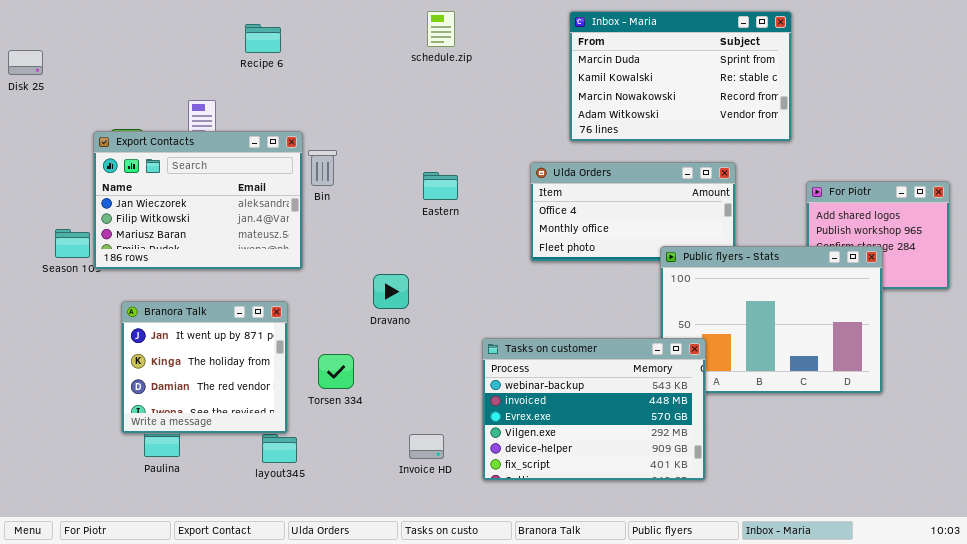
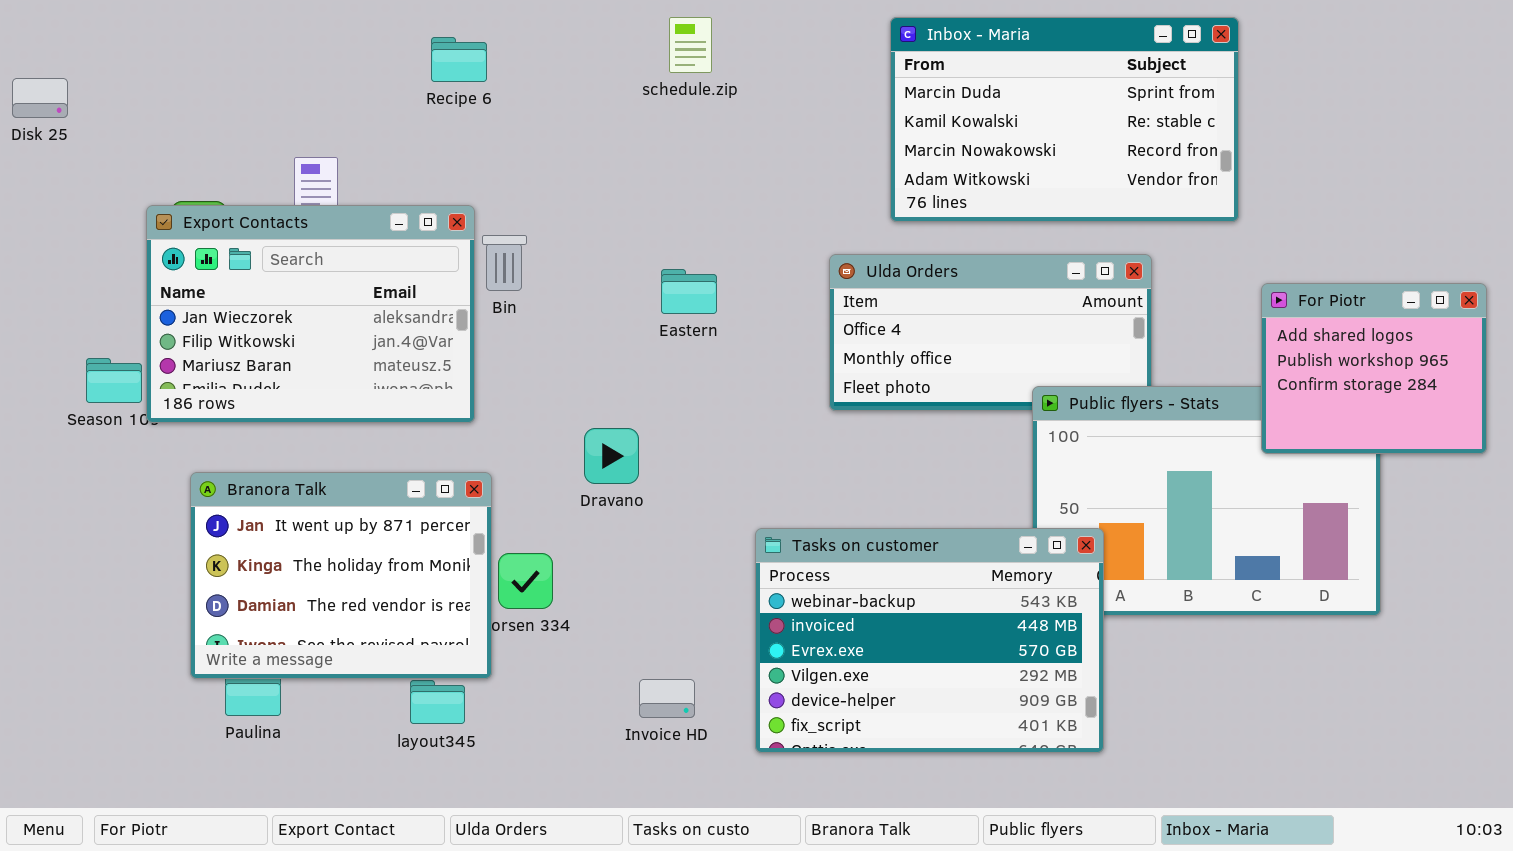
Recipe 6: [245,24,281,53] -> [431,37,487,82], moved
For Piotr: [806,181,950,290] -> [1261,283,1487,454], raised
Branora Talk: [121,301,288,434] -> [190,472,492,679], resized

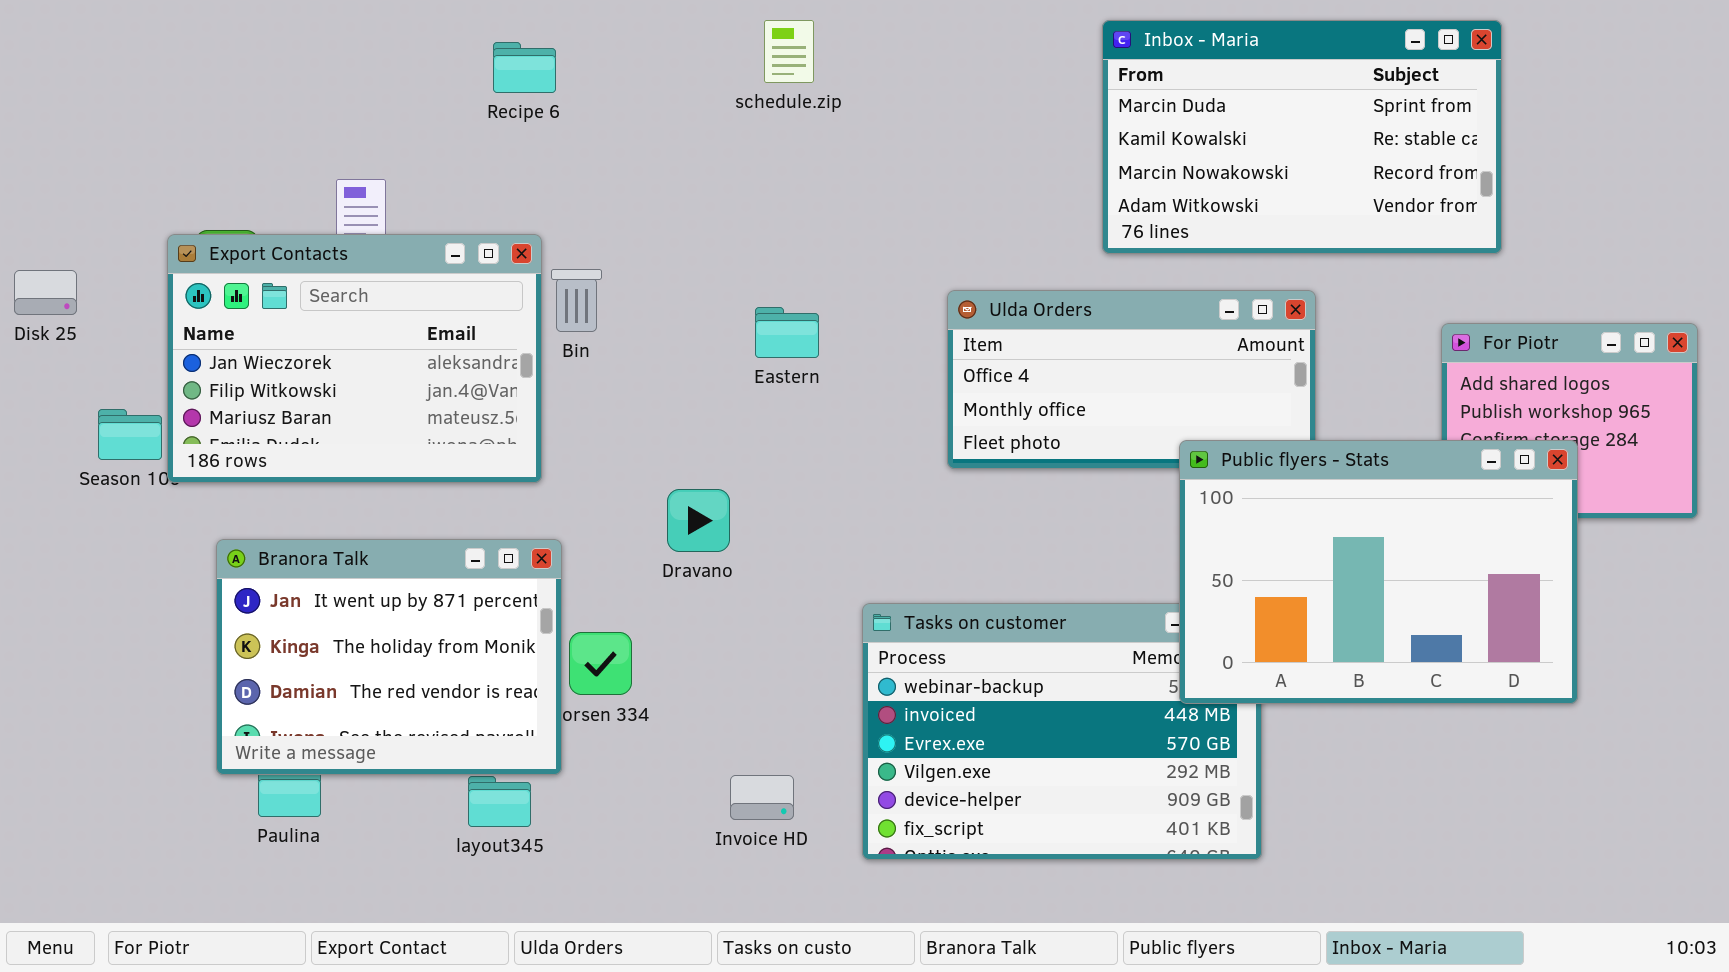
Inbox - Maria: [890,17,1239,222] -> [1102,20,1502,254], moved
Disk 25: [12,78,68,118] -> [14,270,77,315], moved
Public flyers - Stats: [1032,386,1381,616] -> [1179,440,1578,704], raised

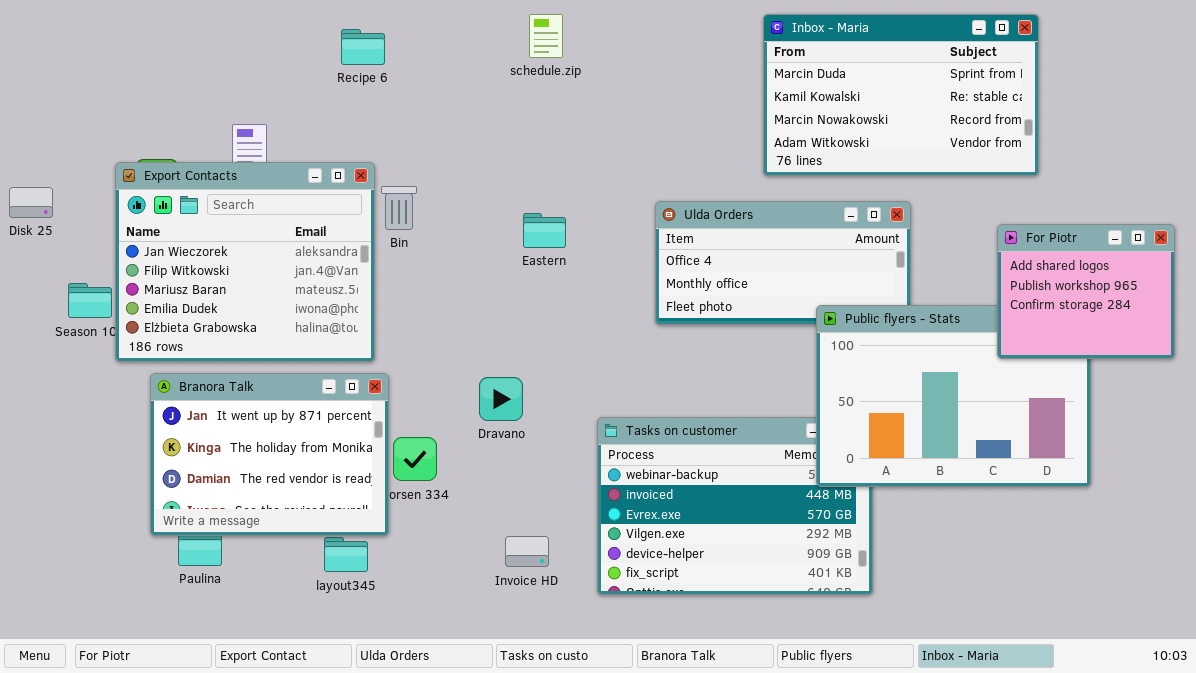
Export Contacts: [167,234,542,483] -> [115,162,375,362], resized
For Piotr: [1441,323,1698,519] -> [997,224,1175,359], raised
Dravano: [667,489,730,552] -> [479,377,523,421], moved

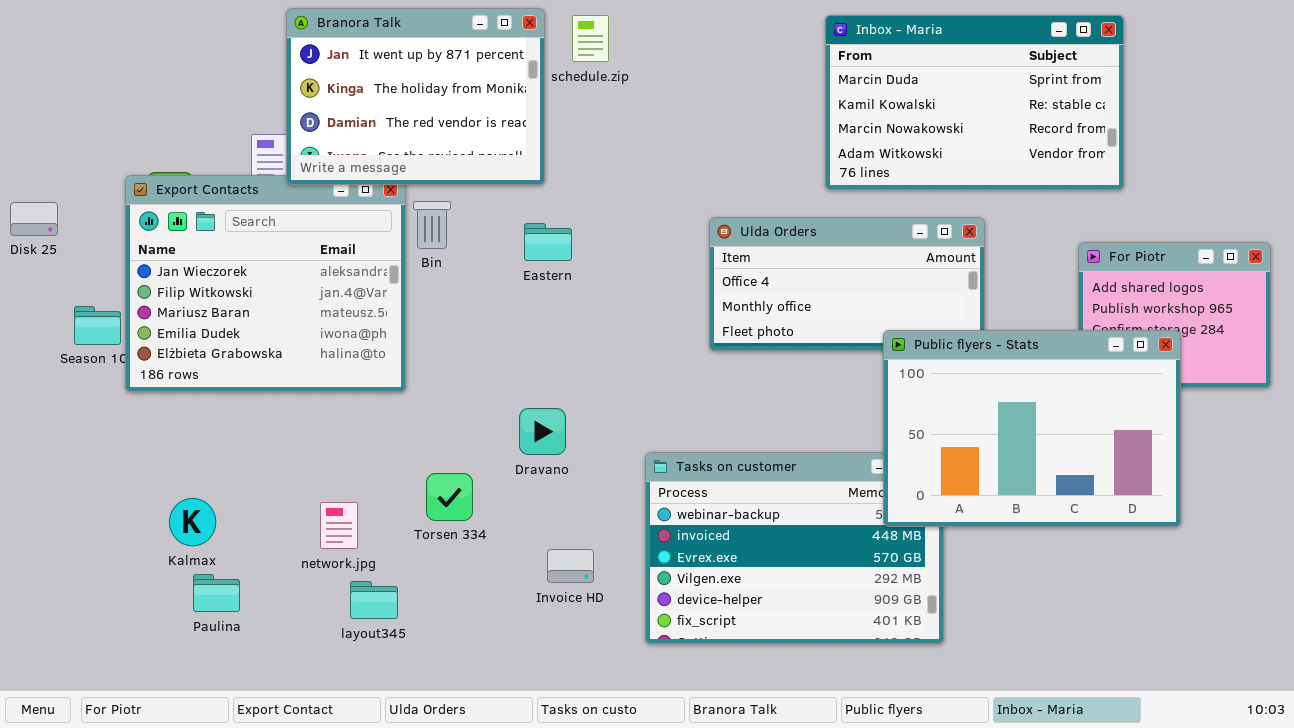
Eastern: [523,213,566,248] -> [524,223,572,261], moved
Public flyers - Stats: [816,305,1091,487] -> [883,330,1181,527], raised
Branora Talk: [150,373,389,536] -> [286,8,545,185], moved
Invoice HD: [505,536,549,567] -> [547,549,594,583], moved

